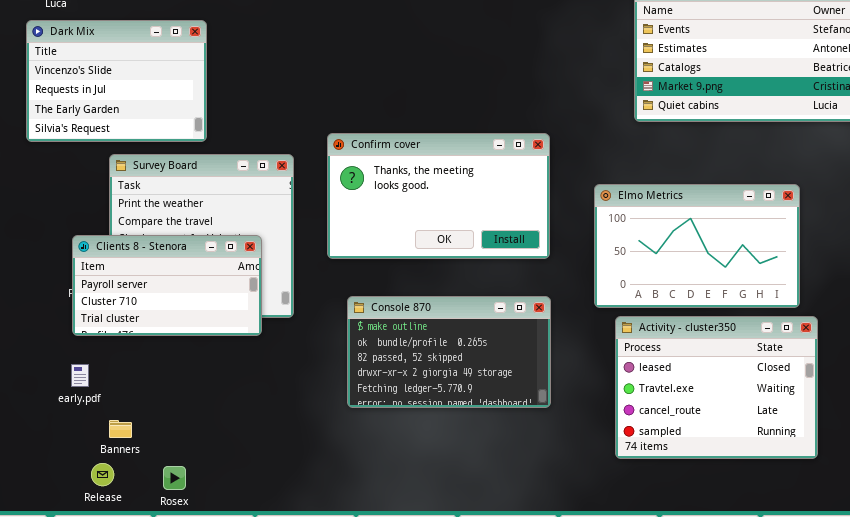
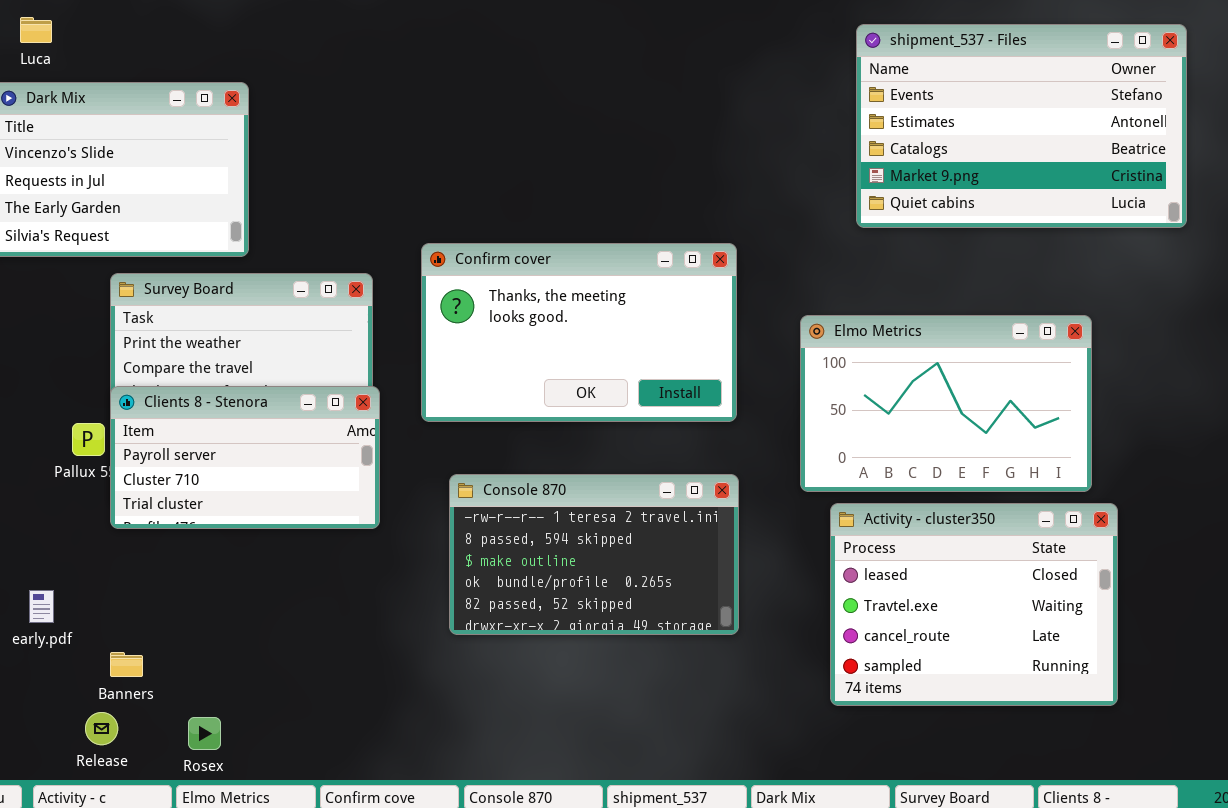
Clients 8 - Stenora: [72,235,262,336] -> [110,386,380,529], moved
Console 870: [347,296,551,408] -> [449,474,739,635], scrolled up 2 rows
early.pdf: [71,364,89,387] -> [29,590,54,623], moved

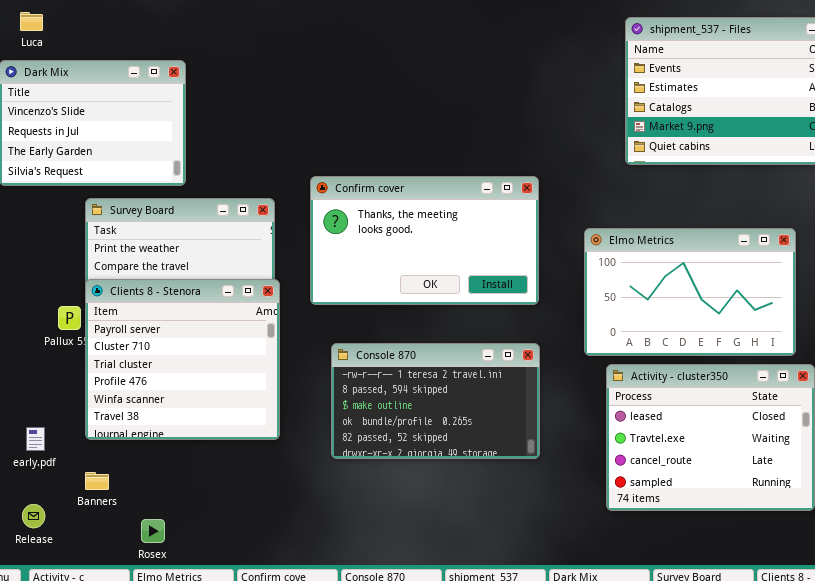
Clients 8 - Stenora: [110,386,380,529] -> [85,279,280,440], resized
Release: [85,712,118,745] -> [22,504,45,528], moved

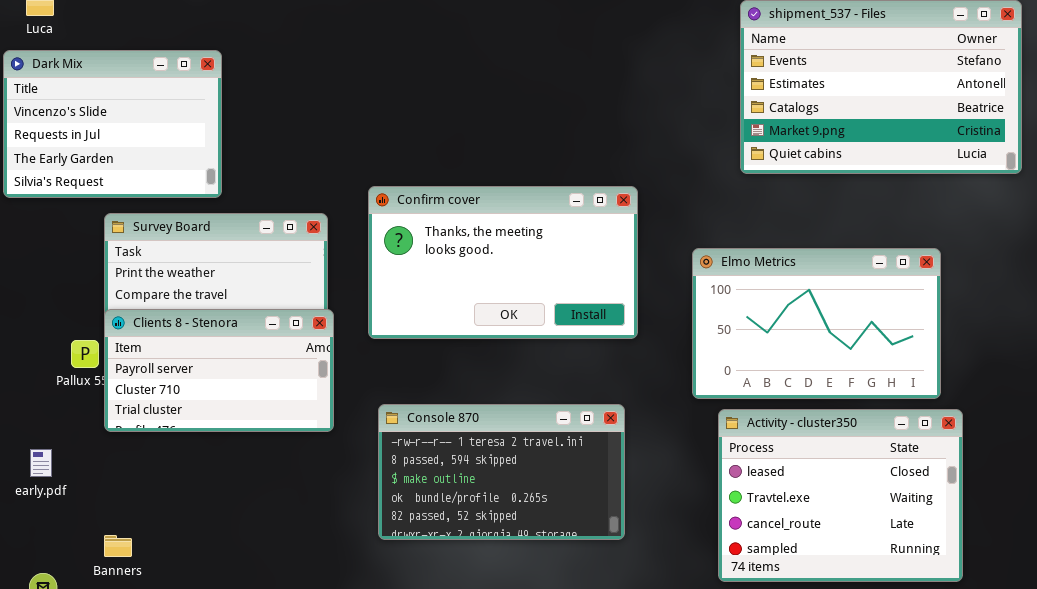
Clients 8 - Stenora: [85,279,280,440] -> [104,309,334,432], resized
Console 870: [331,343,540,459] -> [378,404,625,540], moved
early.pdf: [26,427,45,451] -> [30,449,52,477], moved

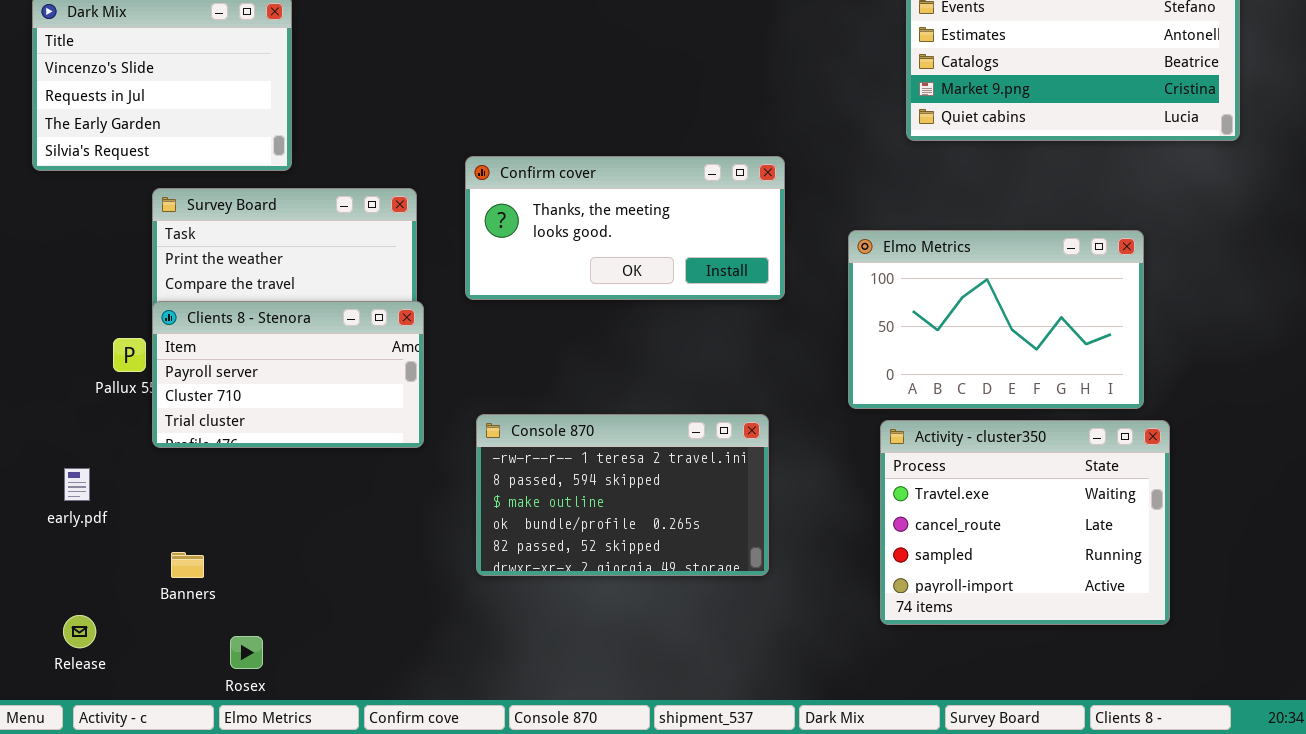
Confirm cover: [368,186,638,339] -> [465,156,785,300], resized
Activity - cluster350: [718,409,963,582] -> [880,420,1170,625], scrolled down 1 row
Banners: [104,535,132,557] -> [171,552,204,578], moved

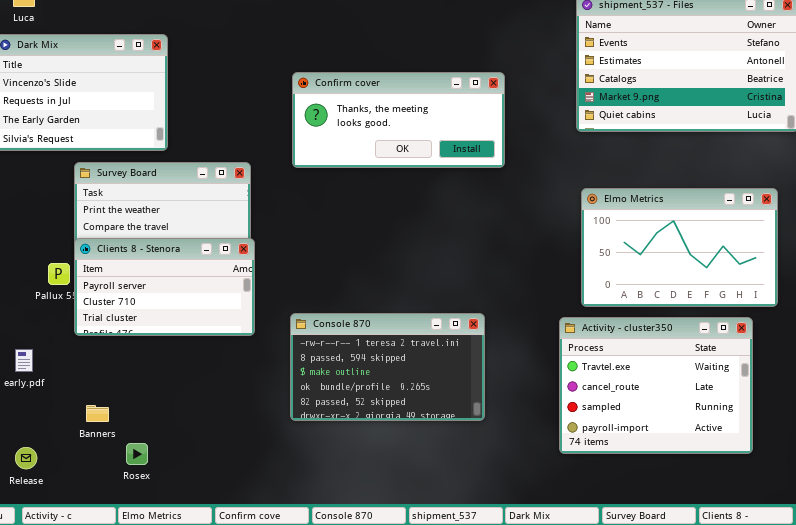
Confirm cover: [465,156,785,300] -> [292,72,505,168], moved
Elmo Metrics: [848,230,1144,409] -> [581,188,778,307], moved
Rosex: [230,636,263,669] -> [126,443,148,465], moved

